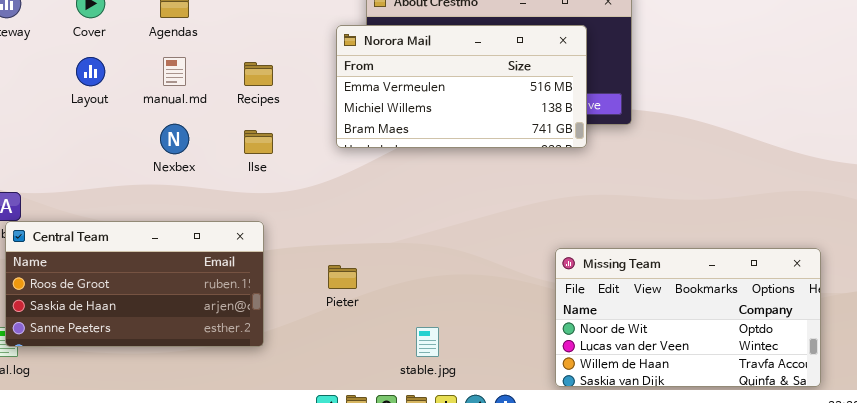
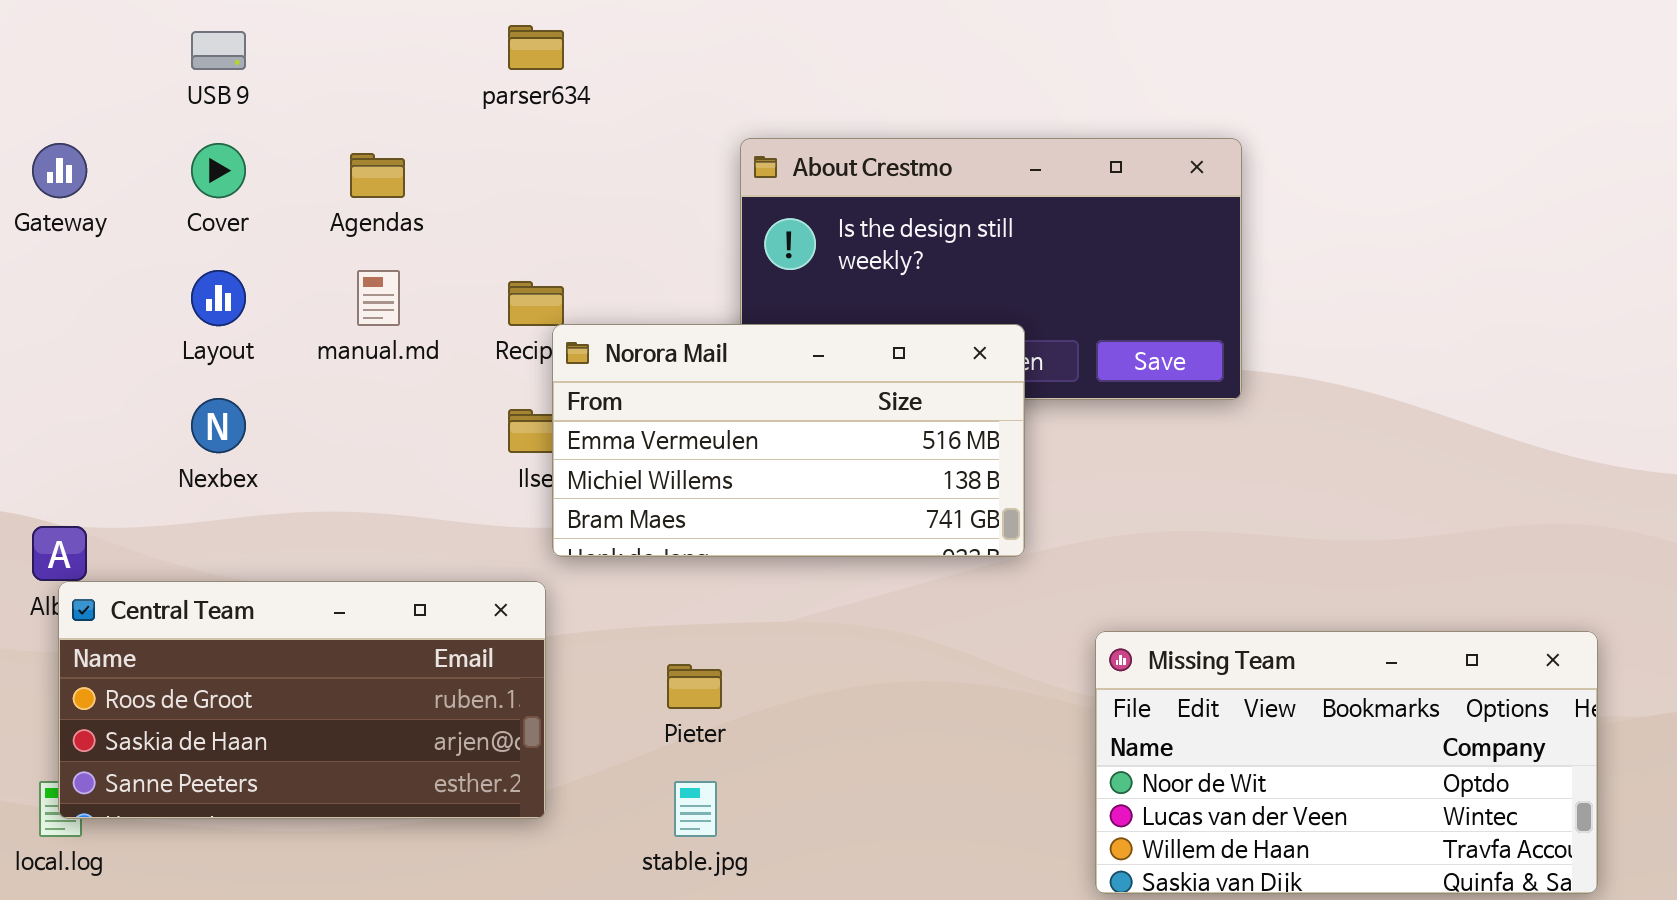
Norora Mail: [336,25,587,148] -> [552,324,1025,557], moved
Nexbex: [160,124,189,154] -> [191,398,246,453], moved
stable.jpg: [416,327,439,357] -> [674,781,717,837], moved

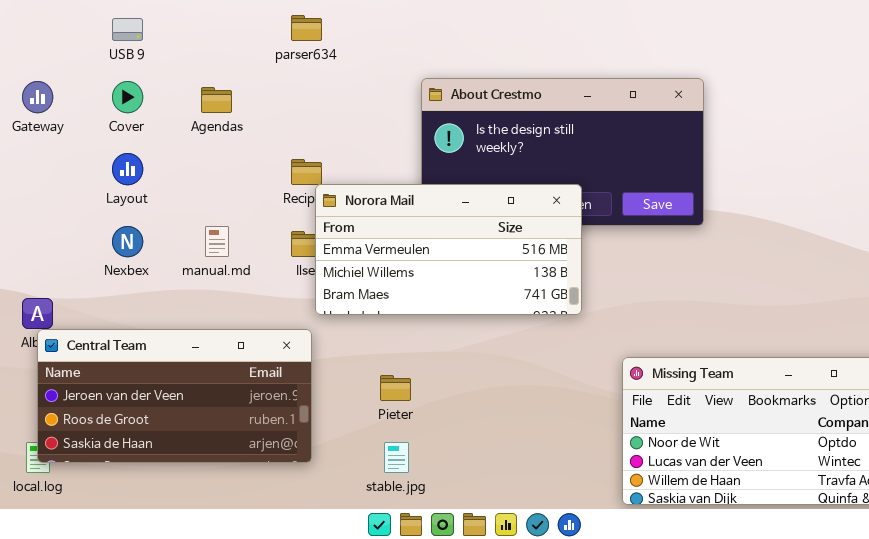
manual.md: [357,270,400,326] -> [205,226,229,257], moved
Central Team: [58,581,546,819] -> [37,329,312,463], scrolled up 1 row

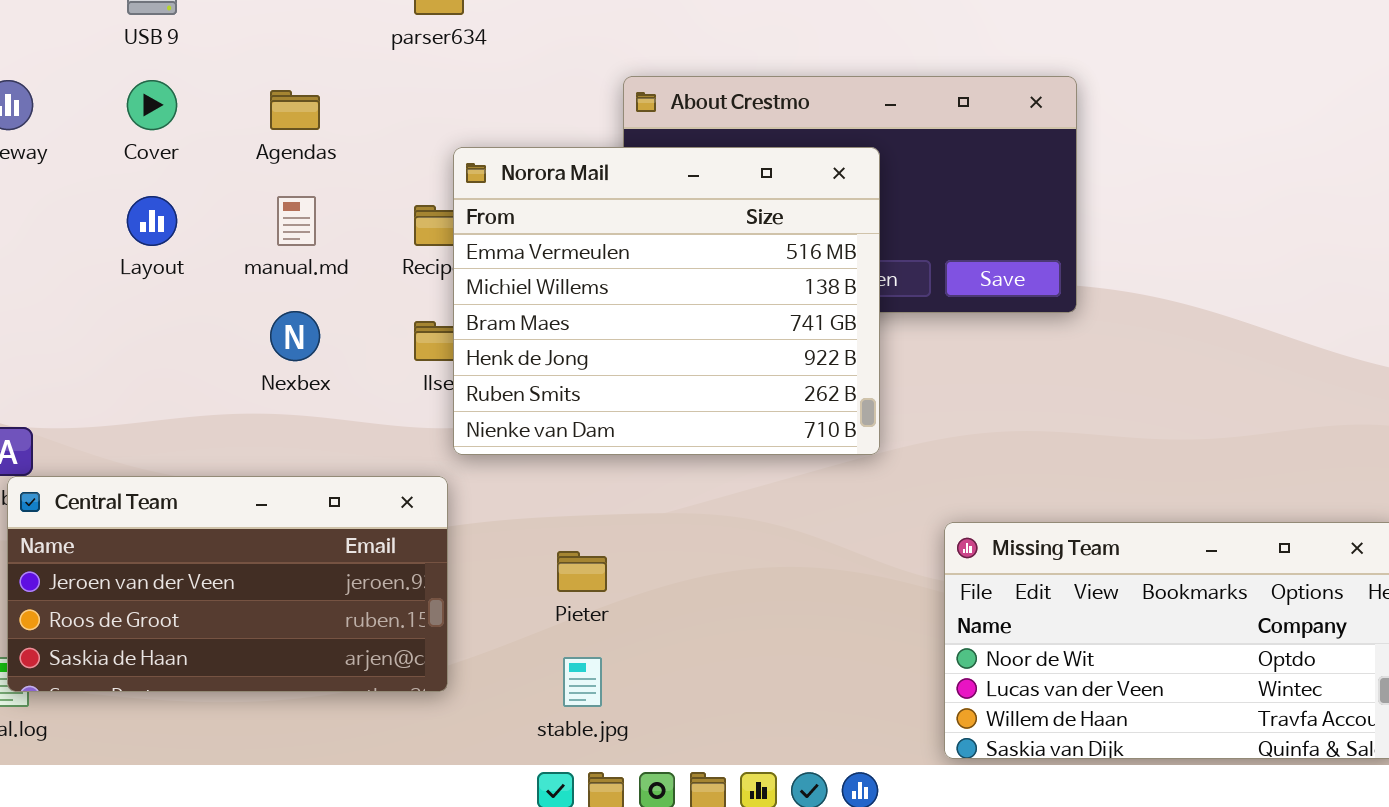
Norora Mail: [315,184,582,315] -> [453,147,880,455], resized
Nexbex: [112,226,143,257] -> [270,311,320,361], moved
manual.md: [205,226,229,257] -> [277,196,316,246], moved

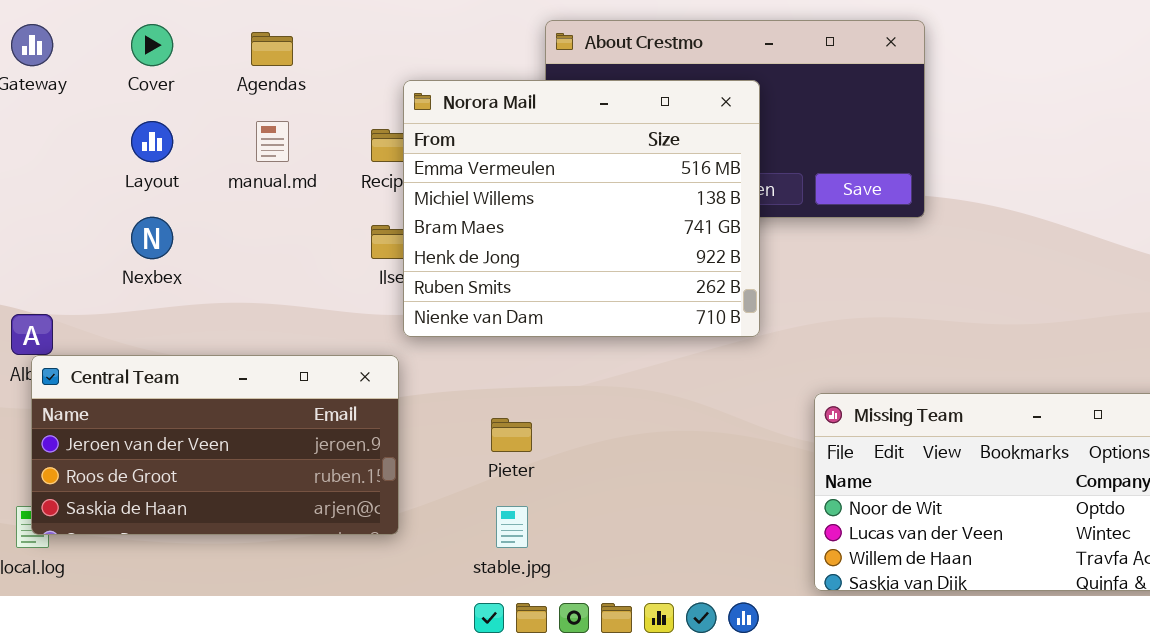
Nexbex: [270,311,320,361] -> [131,217,173,259], moved

